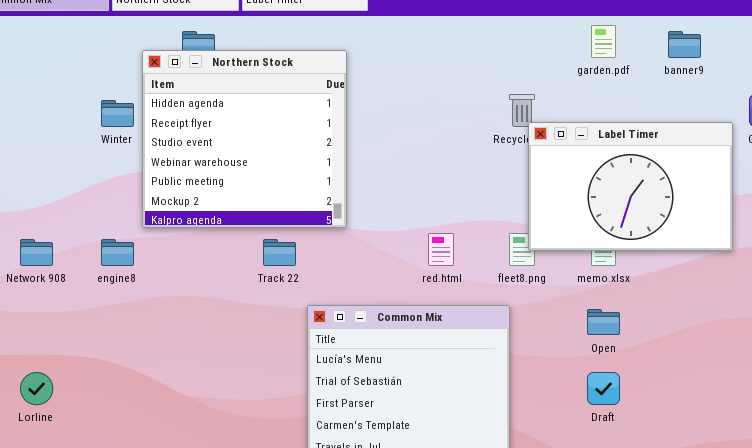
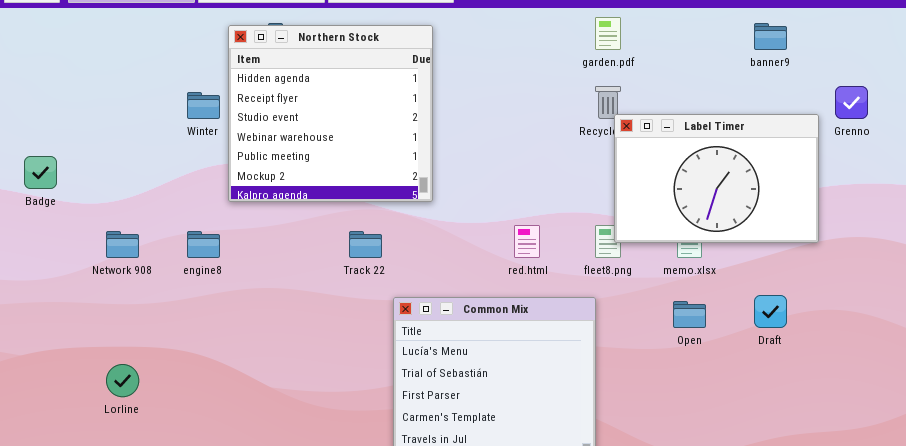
garden.pdf: [591,25,616,58] -> [595,17,621,50], moved
Northern Stock: [142,50,347,228] -> [228,25,433,202], moved
Draft: [587,372,620,405] -> [754,295,787,328], moved

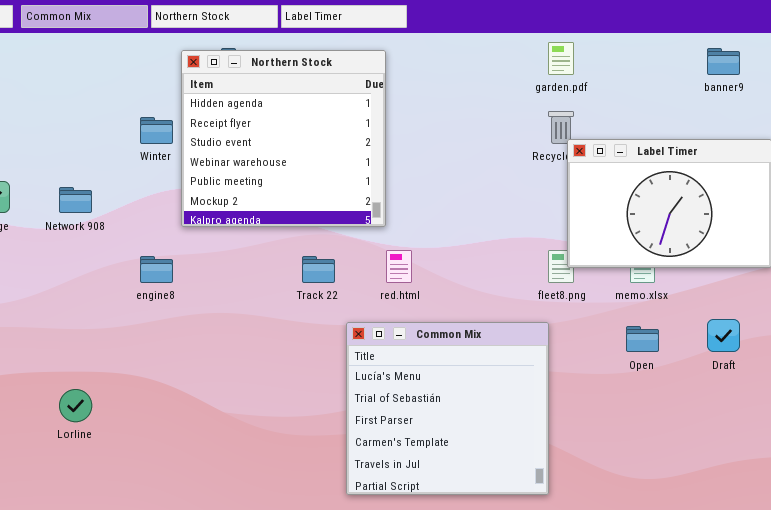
red.html: [514,225,540,258] -> [386,250,412,283], moved
Network 908: [106,231,139,258] -> [59,187,92,213], moved

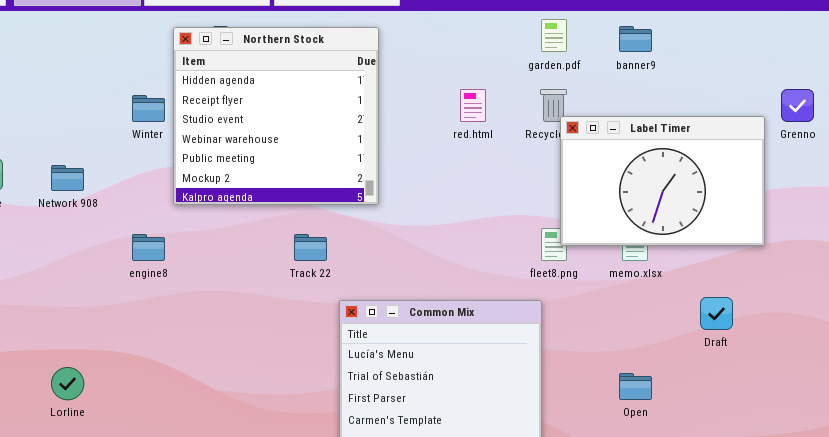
banner9: [707,48,740,75] -> [619,26,652,52], moved
red.html: [386,250,412,283] -> [460,89,486,122], moved
Open: [626,326,659,352] -> [619,373,652,400], moved

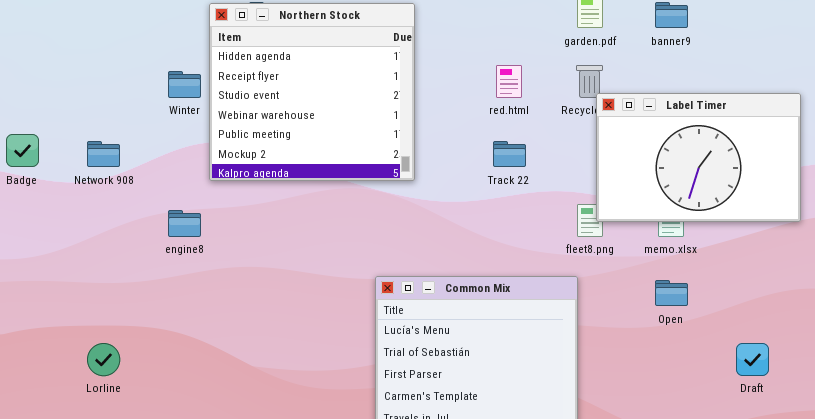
Track 22: [294,234,327,261] -> [493,141,526,167], moved
Draft: [700,297,733,330] -> [736,343,769,376], moved
Open: [619,373,652,400] -> [655,280,688,306], moved

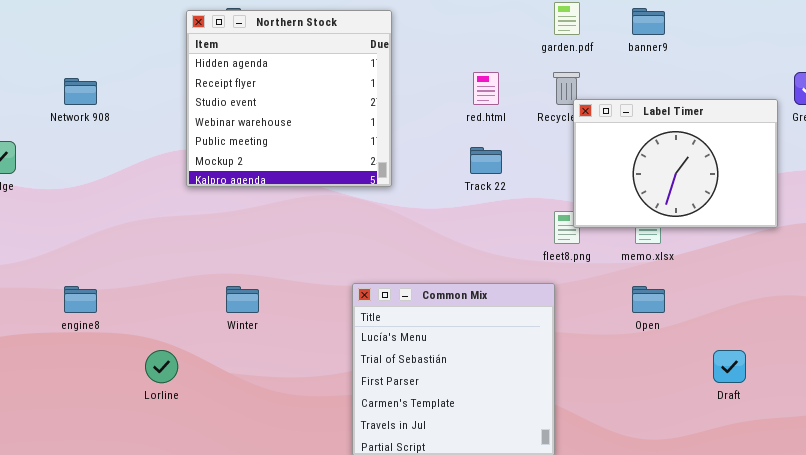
Winter: [168,71,201,98] -> [226,286,259,313], moved
Network 908: [87,141,120,167] -> [64,78,97,105], moved
engine8: [168,210,201,237] -> [64,286,97,313], moved
Lorline: [87,343,120,376] -> [145,350,178,383], moved

